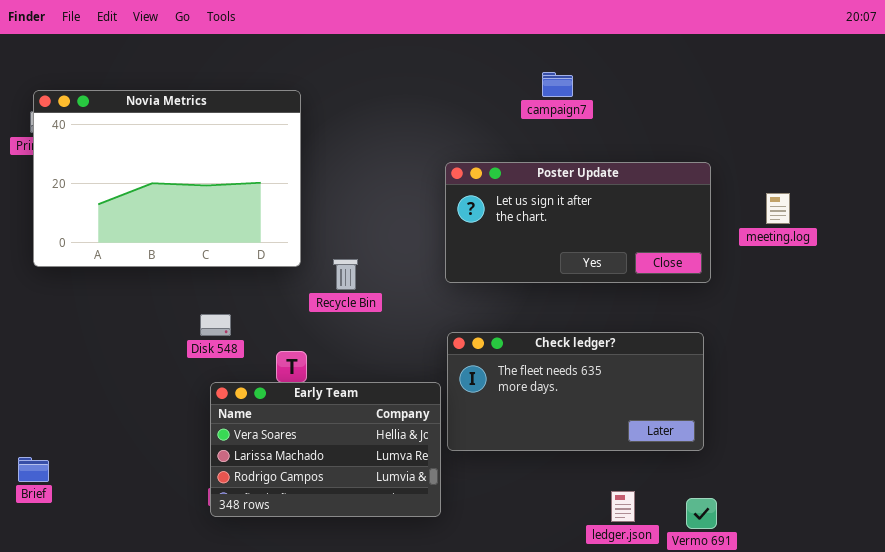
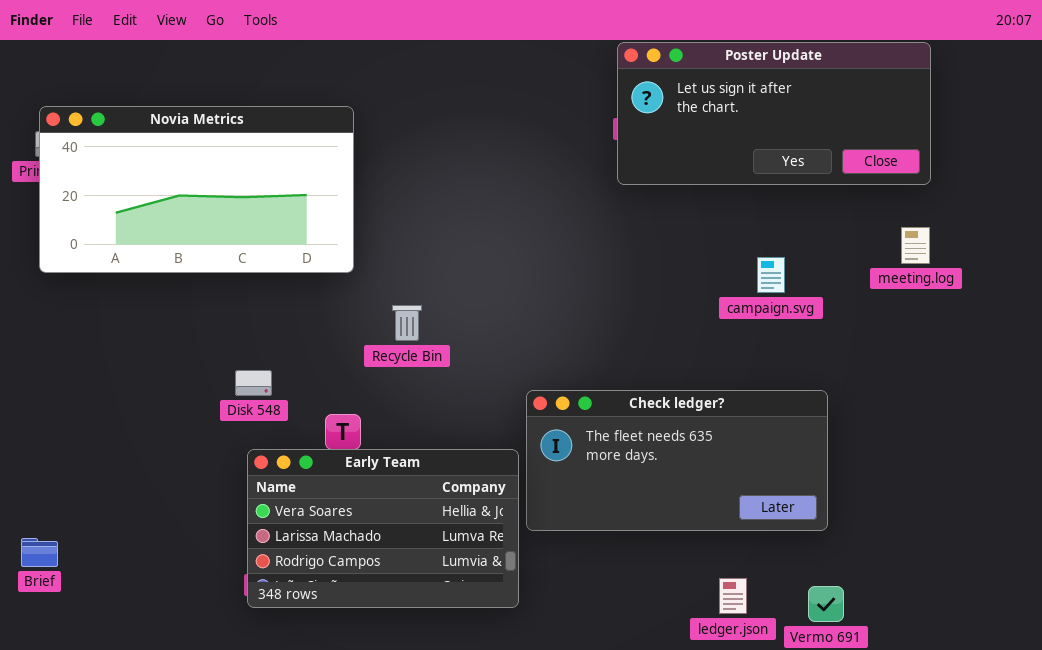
Novia Metrics: [33,90,301,267] -> [39,106,354,273], resized
Poster Update: [445,162,711,283] -> [617,42,931,185], moved

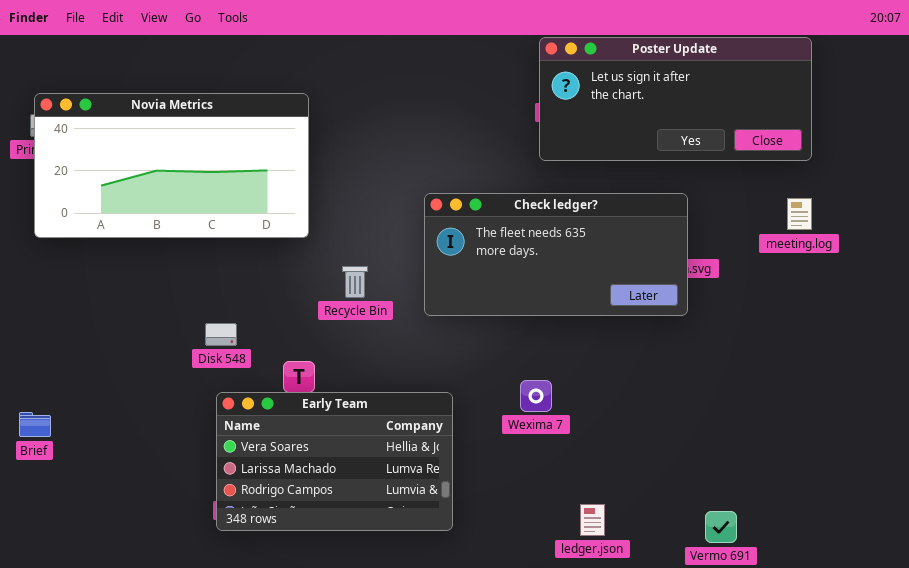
Check ledger?: [526,390,828,531] -> [424,193,688,316], moved
Brief: [21,538,58,567] -> [19,412,51,437], moved
ledger.json: [719,578,747,614] -> [580,504,605,536], moved

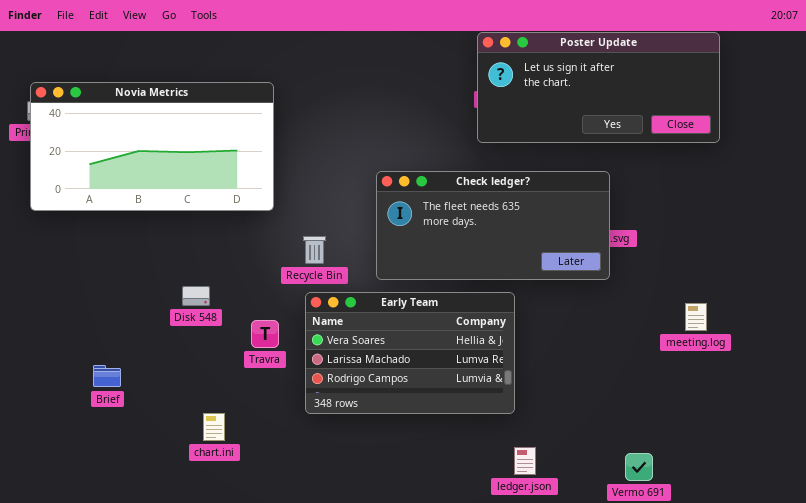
meeting.log: [787,198,812,230] -> [685,303,707,331], moved
Early Team: [216,392,453,531] -> [305,292,515,414], moved
Brief: [19,412,51,437] -> [93,365,121,387], moved

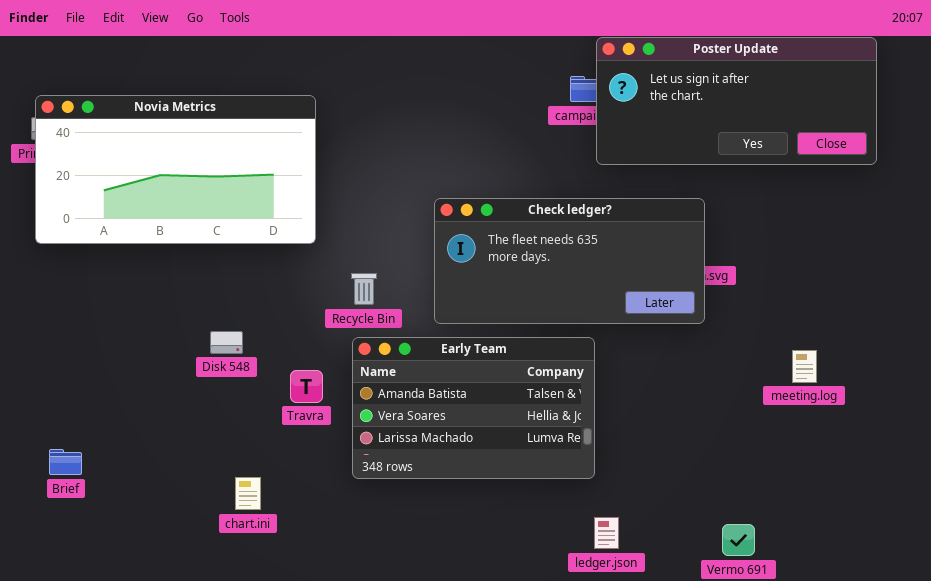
Poster Update: [477,32,720,143] -> [596,37,877,165], moved
Early Team: [305,292,515,414] -> [352,337,595,479], scrolled up 1 row
Brief: [93,365,121,387] -> [49,449,82,475], moved

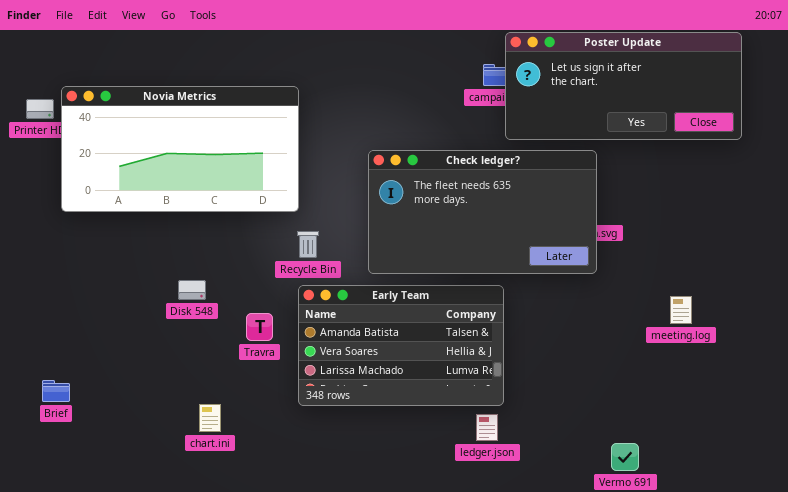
Novia Metrics: [35,95,316,244] -> [61,86,299,212], moved
Check ledger?: [434,198,705,324] -> [368,150,597,274], resized
ledger.json: [594,517,619,549] -> [476,414,498,441], moved

